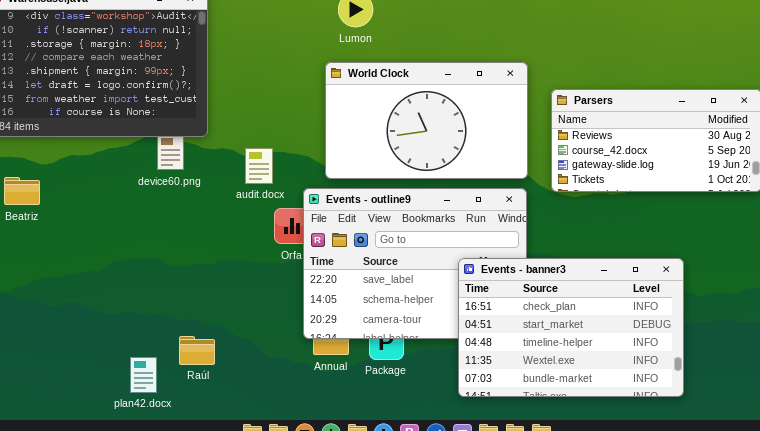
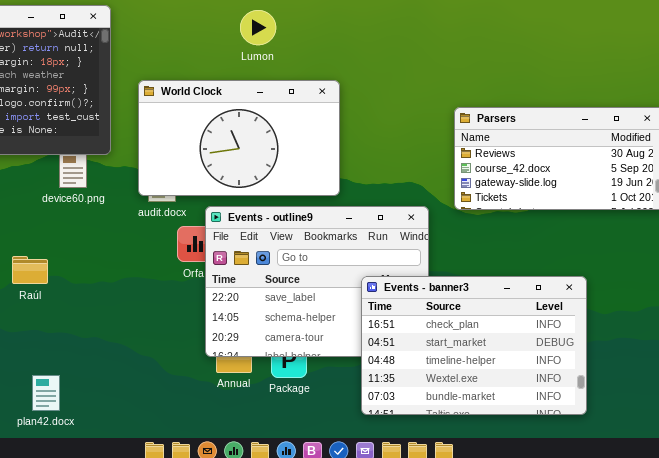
World Clock: [325,62,528,179] -> [138,80,340,196], moved
Raúl: [179,336,215,365] -> [12,256,48,284], moved

